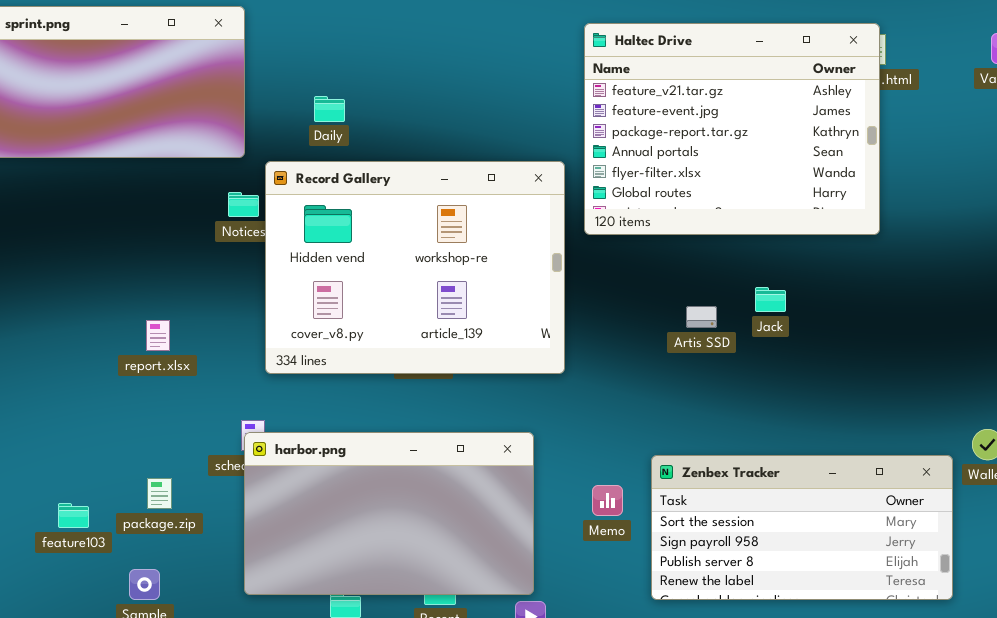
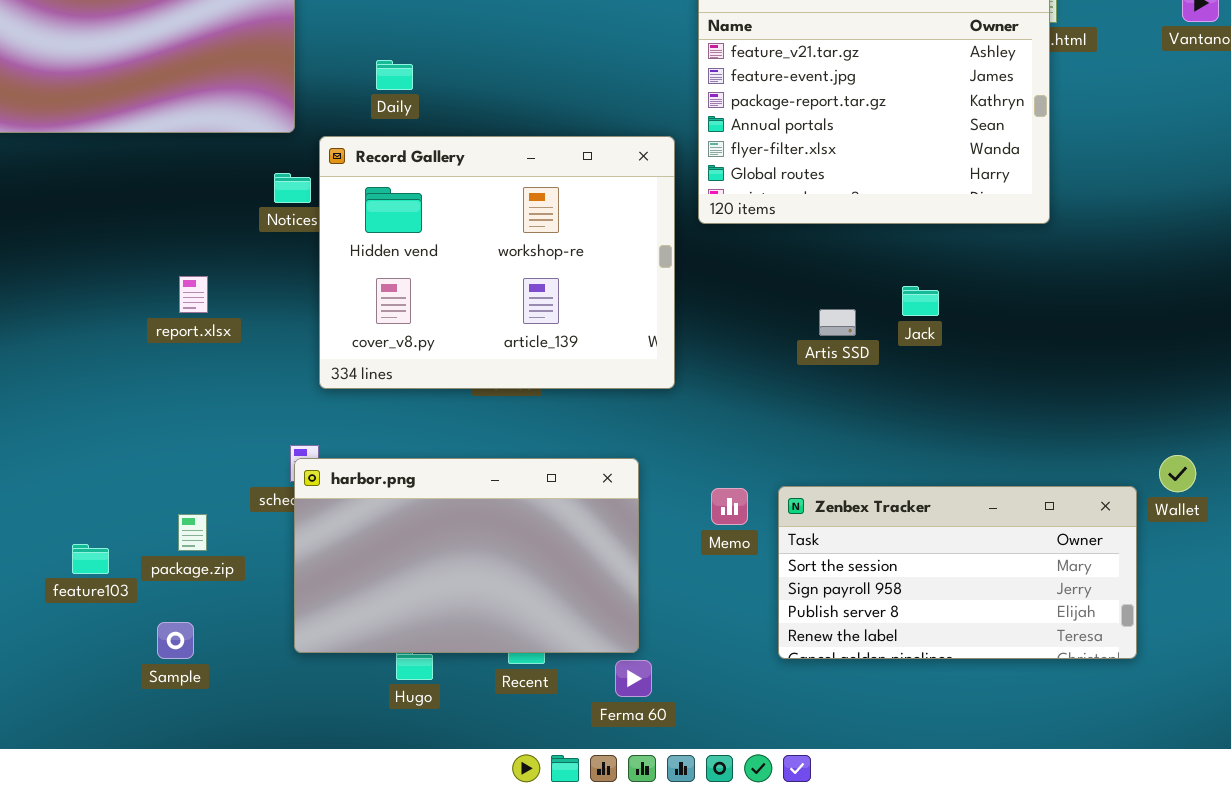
report.xlsx: [146,320,170,351] -> [179,276,208,313], moved
Memo: [592,485,623,516] -> [711,488,748,525], moved

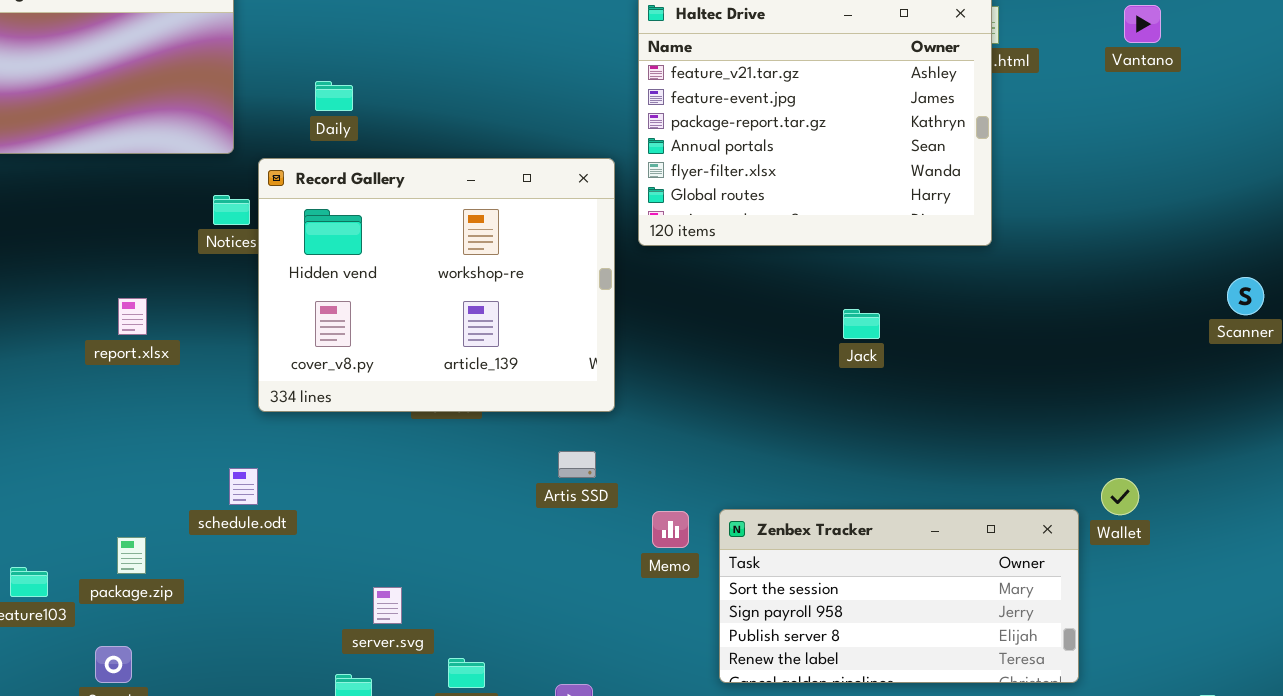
Artis SSD: [819,309,856,336] -> [558,451,596,478], moved
harbor.png: [294,458,639,653] -> none, closed

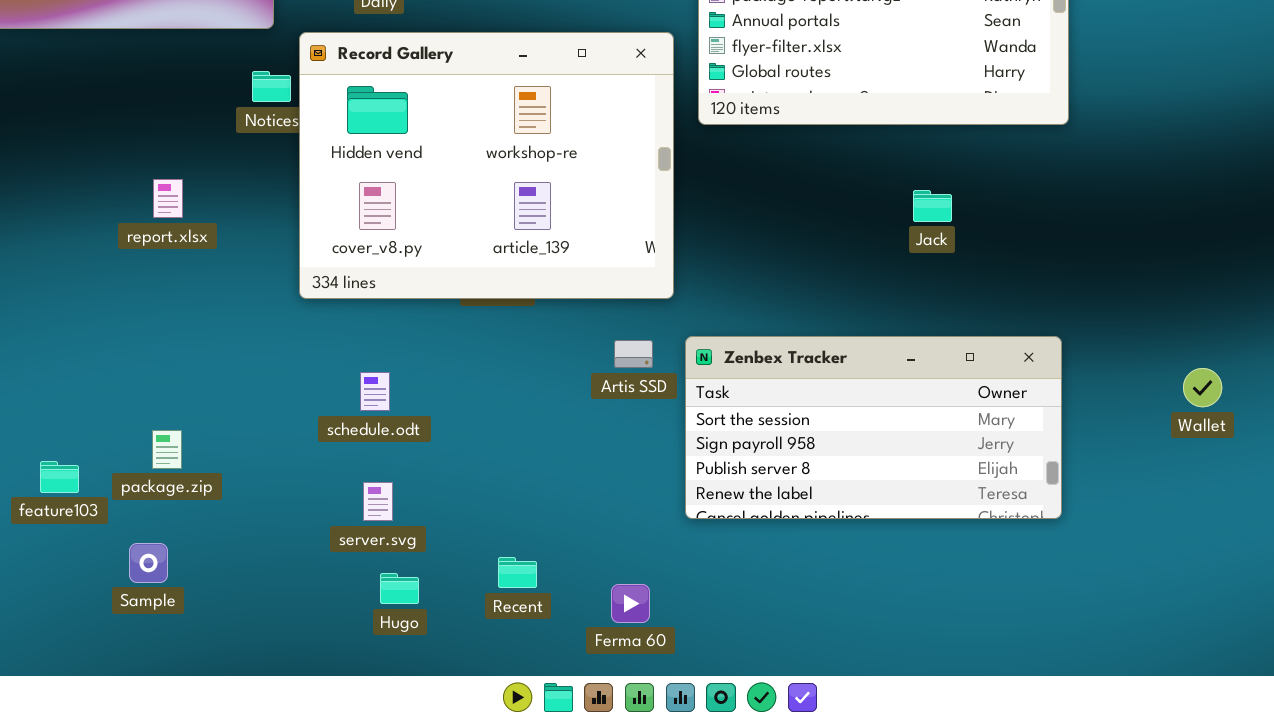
schedule.odt: [229,468,258,505] -> [360,372,390,411], moved
Zenbex Tracker: [719,509,1079,683] -> [685,336,1062,519], moved
server.svg: [373,587,402,624] -> [363,482,393,521], moved

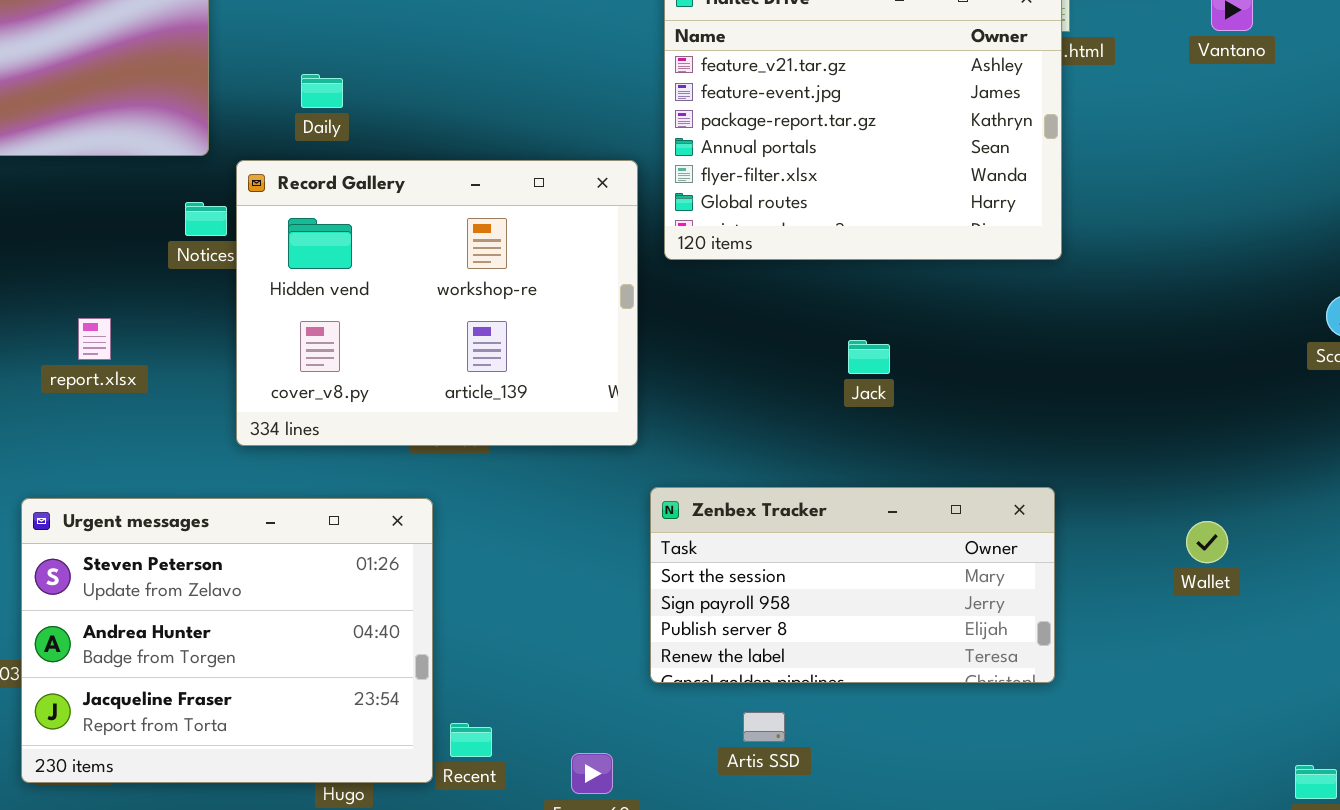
Jack: [913,190,952,222] -> [848,340,890,374], moved
Artis SSD: [614,340,653,368] -> [743,712,785,742], moved
Urgent messages: none -> [21,498,433,783], opened

